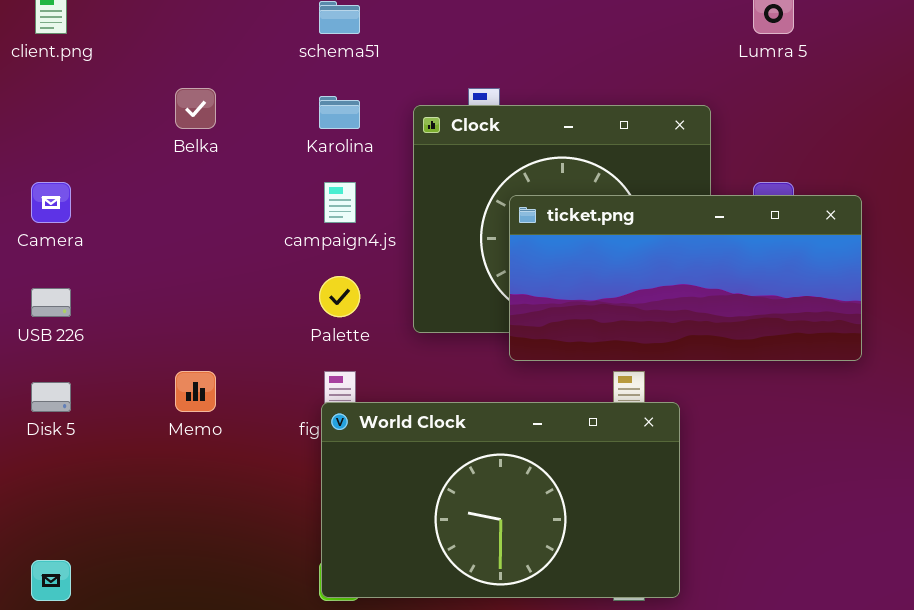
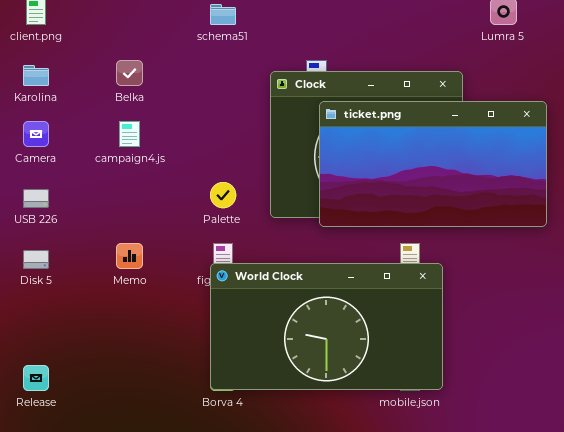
Karolina: [319,96,360,129] -> [23,65,49,86], moved
campaign4.js: [324,182,356,223] -> [119,121,140,147], moved
ticket.png: [509,195,862,361] -> [319,101,547,227], moved, resized

